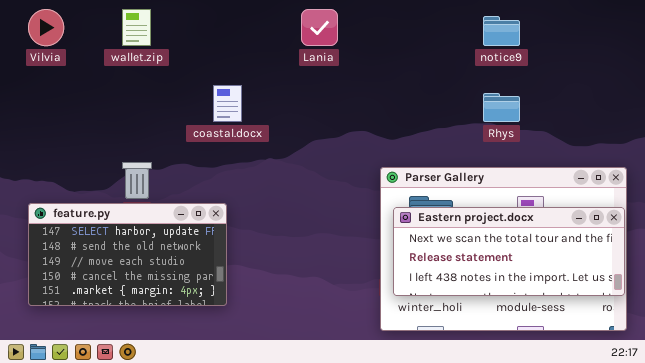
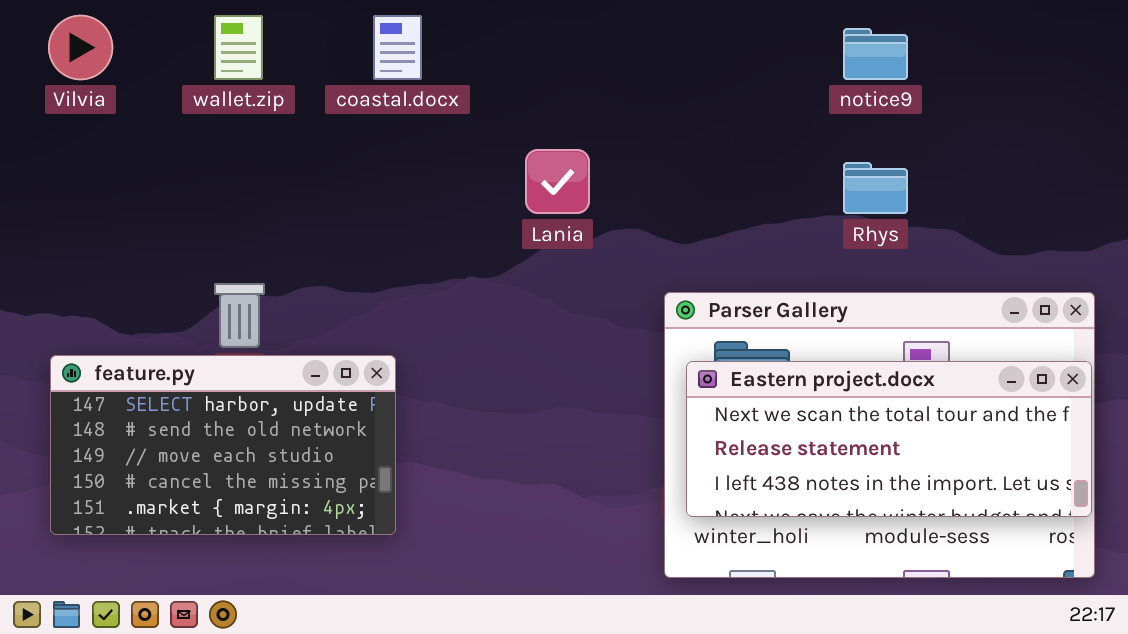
Lania: [301,9,338,46] -> [525,149,590,214], moved
coastal.docx: [213,85,242,122] -> [373,15,422,80], moved

